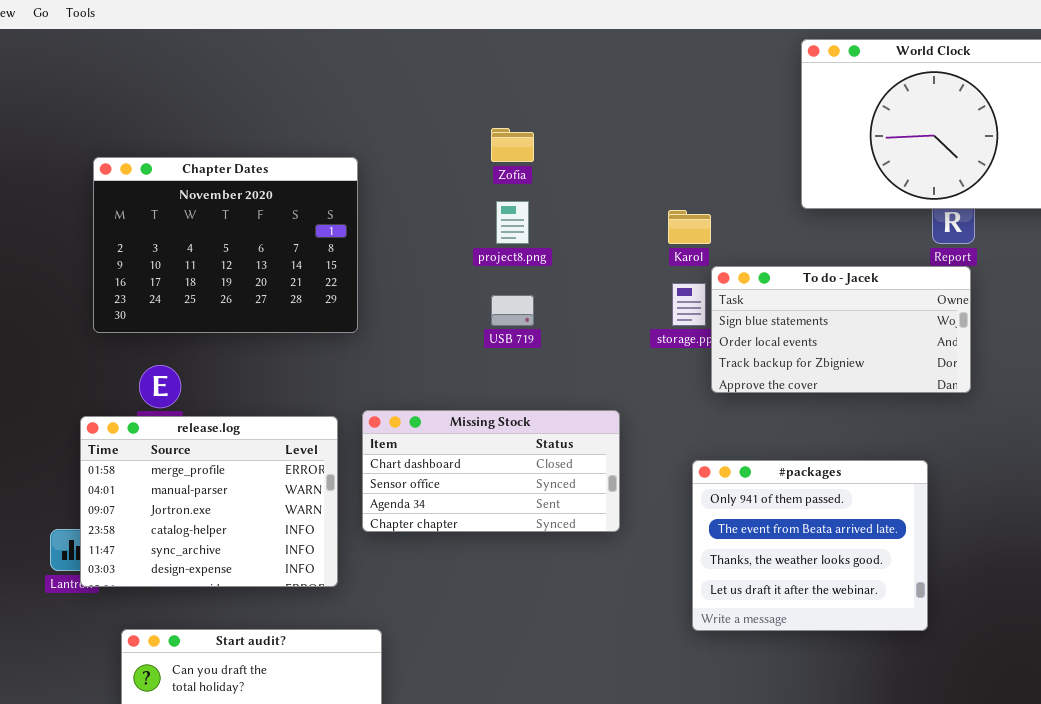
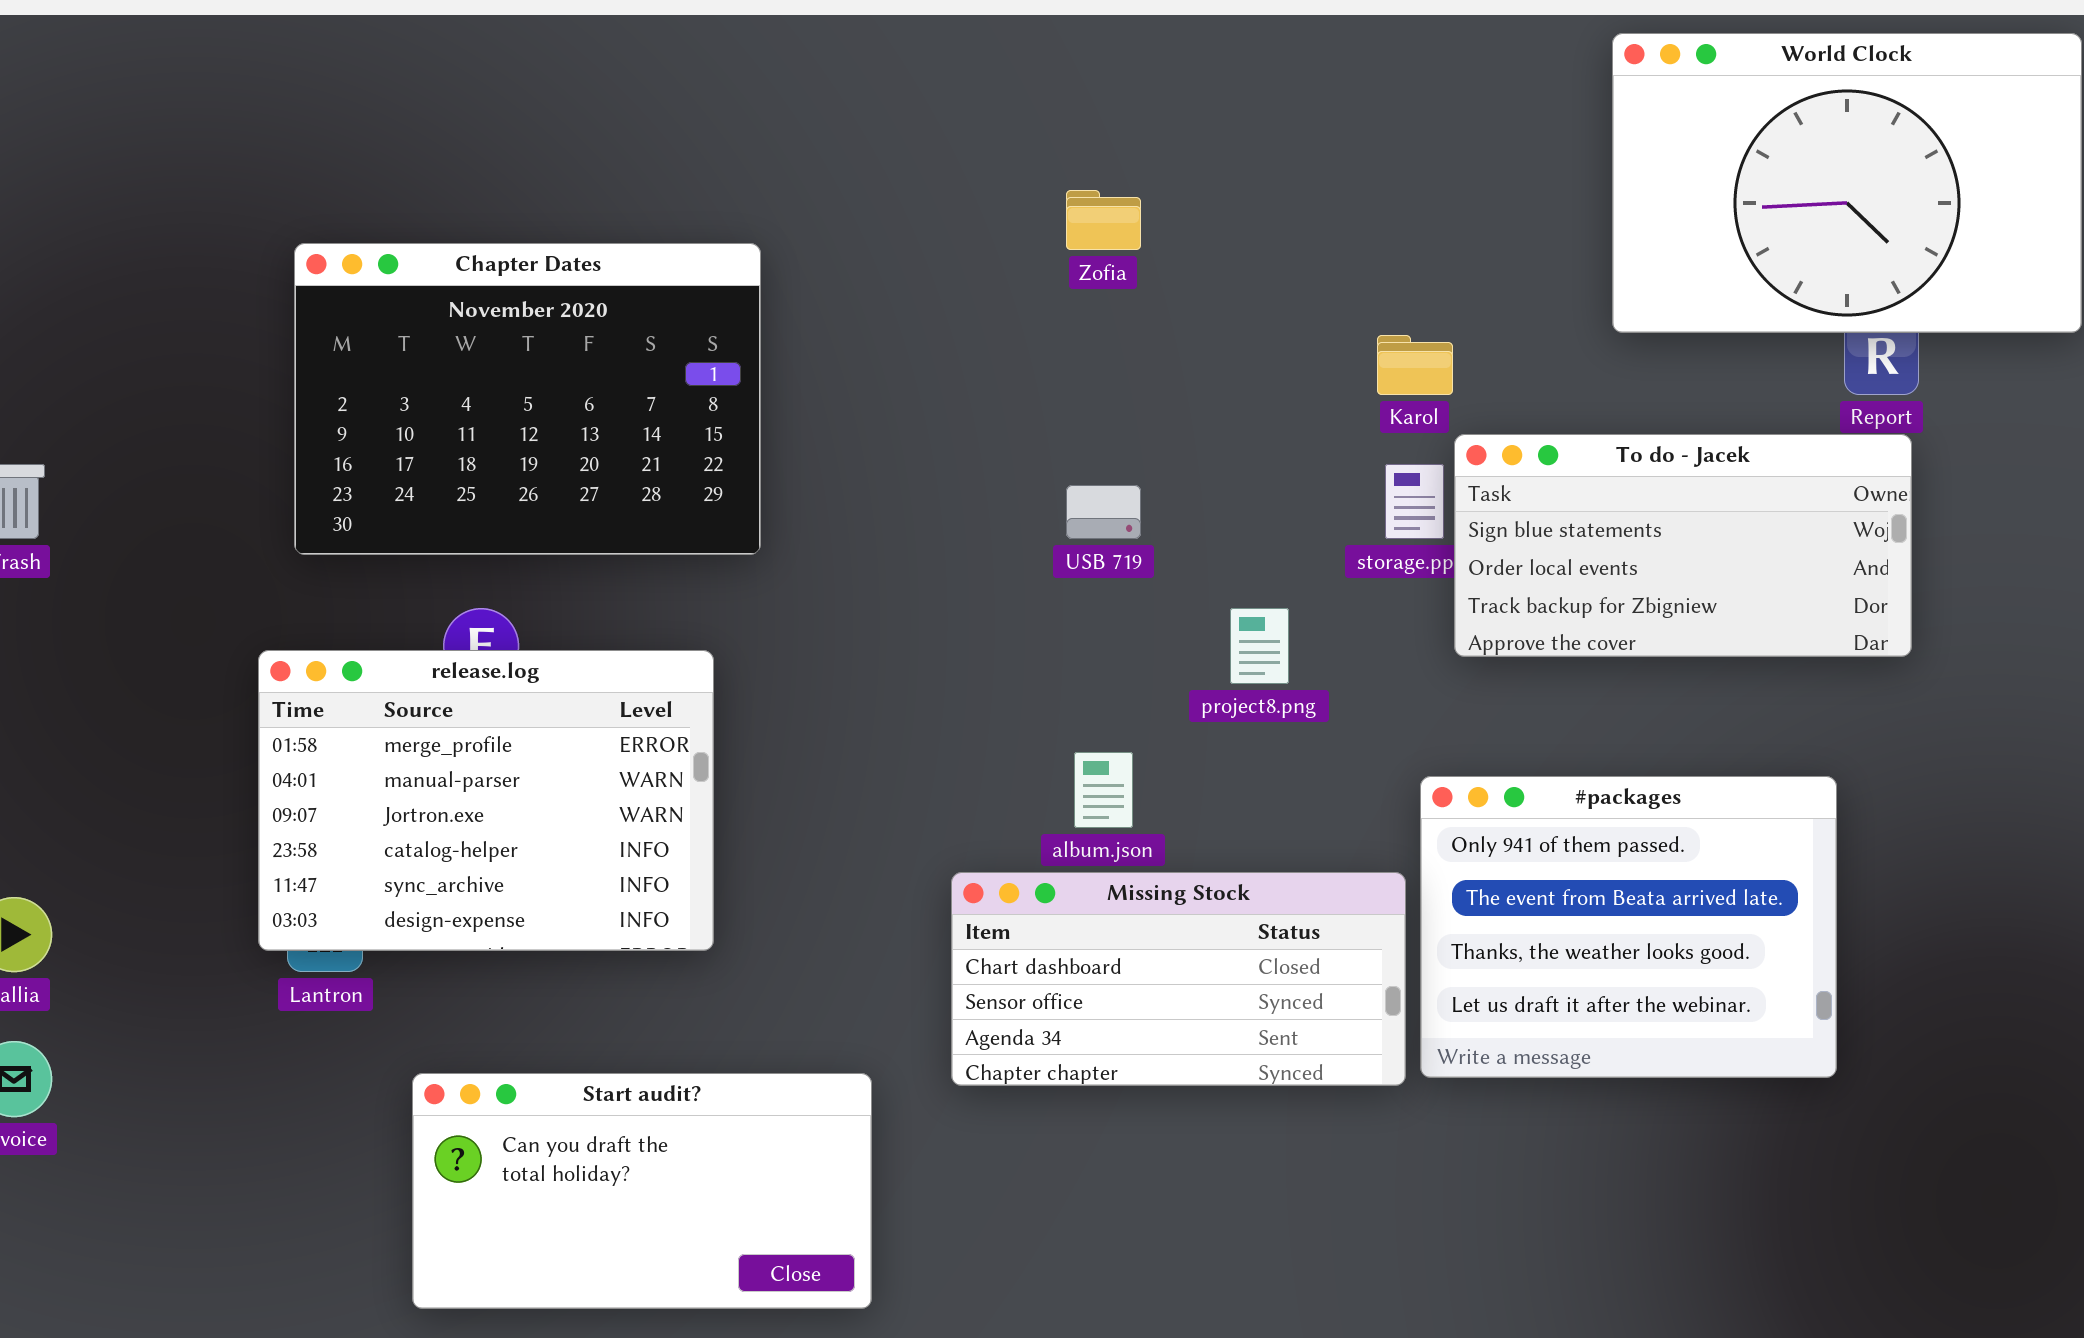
Chapter Dates: [93,157,358,333] -> [294,243,761,555], moved
project8.png: [496,201,529,244] -> [1230,608,1289,684], moved
Missing Stock: [362,410,620,532] -> [951,872,1406,1086], moved
release.log: [80,416,338,587] -> [258,650,714,951], moved

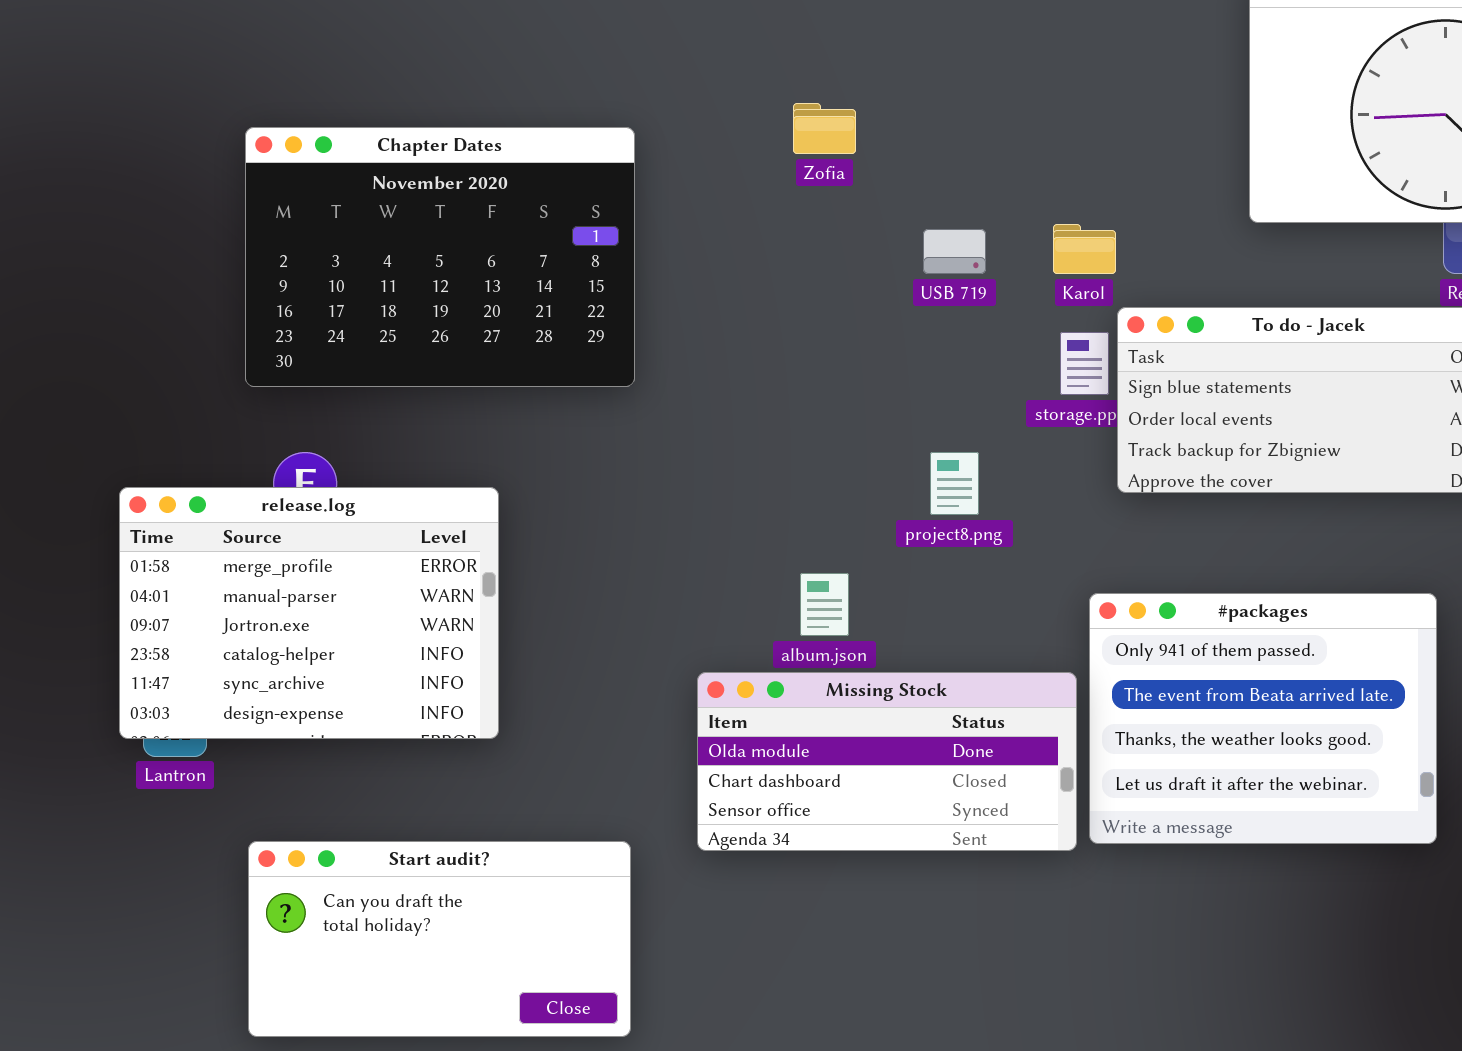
Chapter Dates: [294,243,761,555] -> [245,127,635,387], moved
USB 719: [1066,485,1141,539] -> [923,229,986,274], moved
Missing Stock: [951,872,1406,1086] -> [697,672,1077,851], scrolled up 1 row

